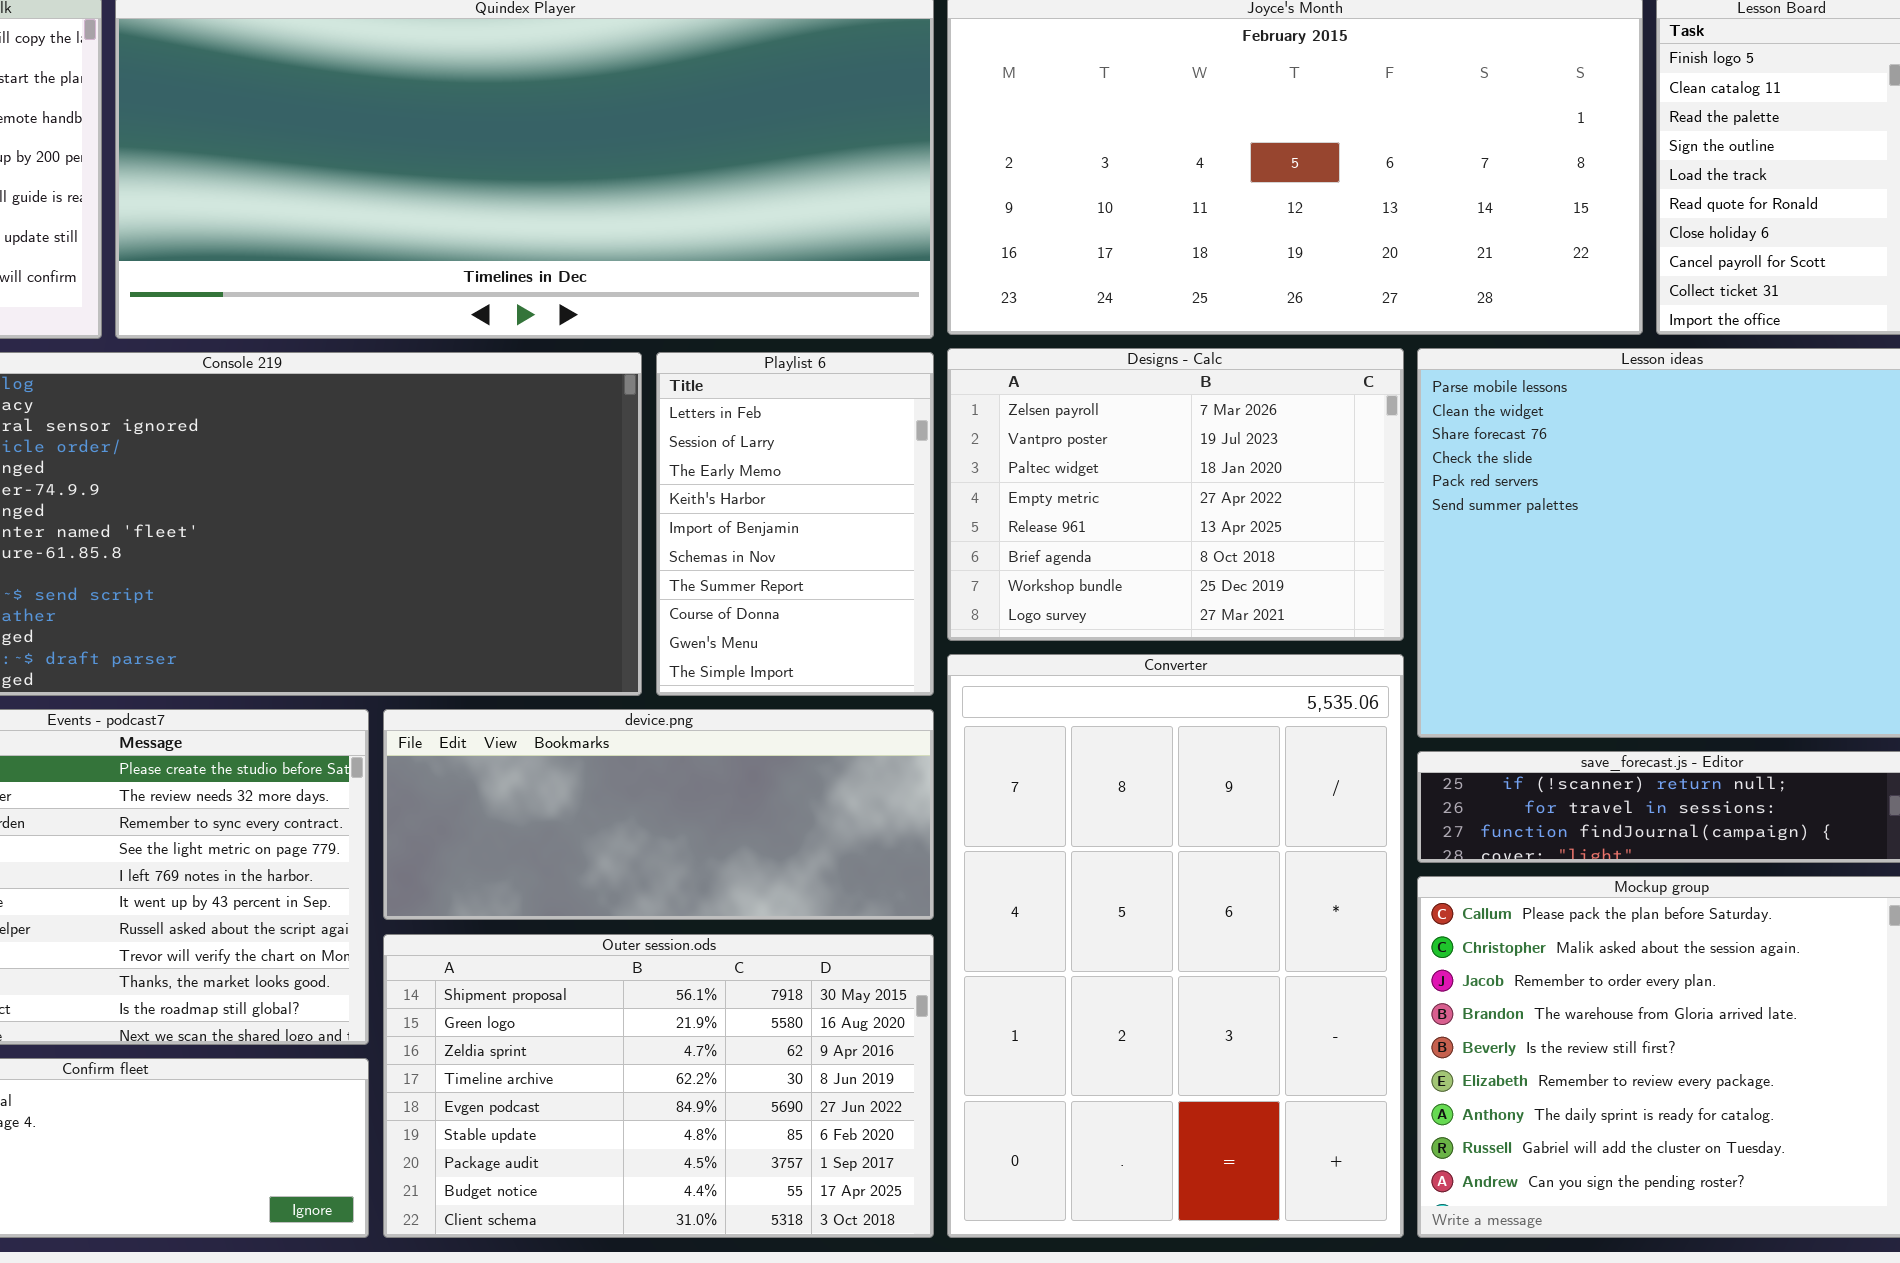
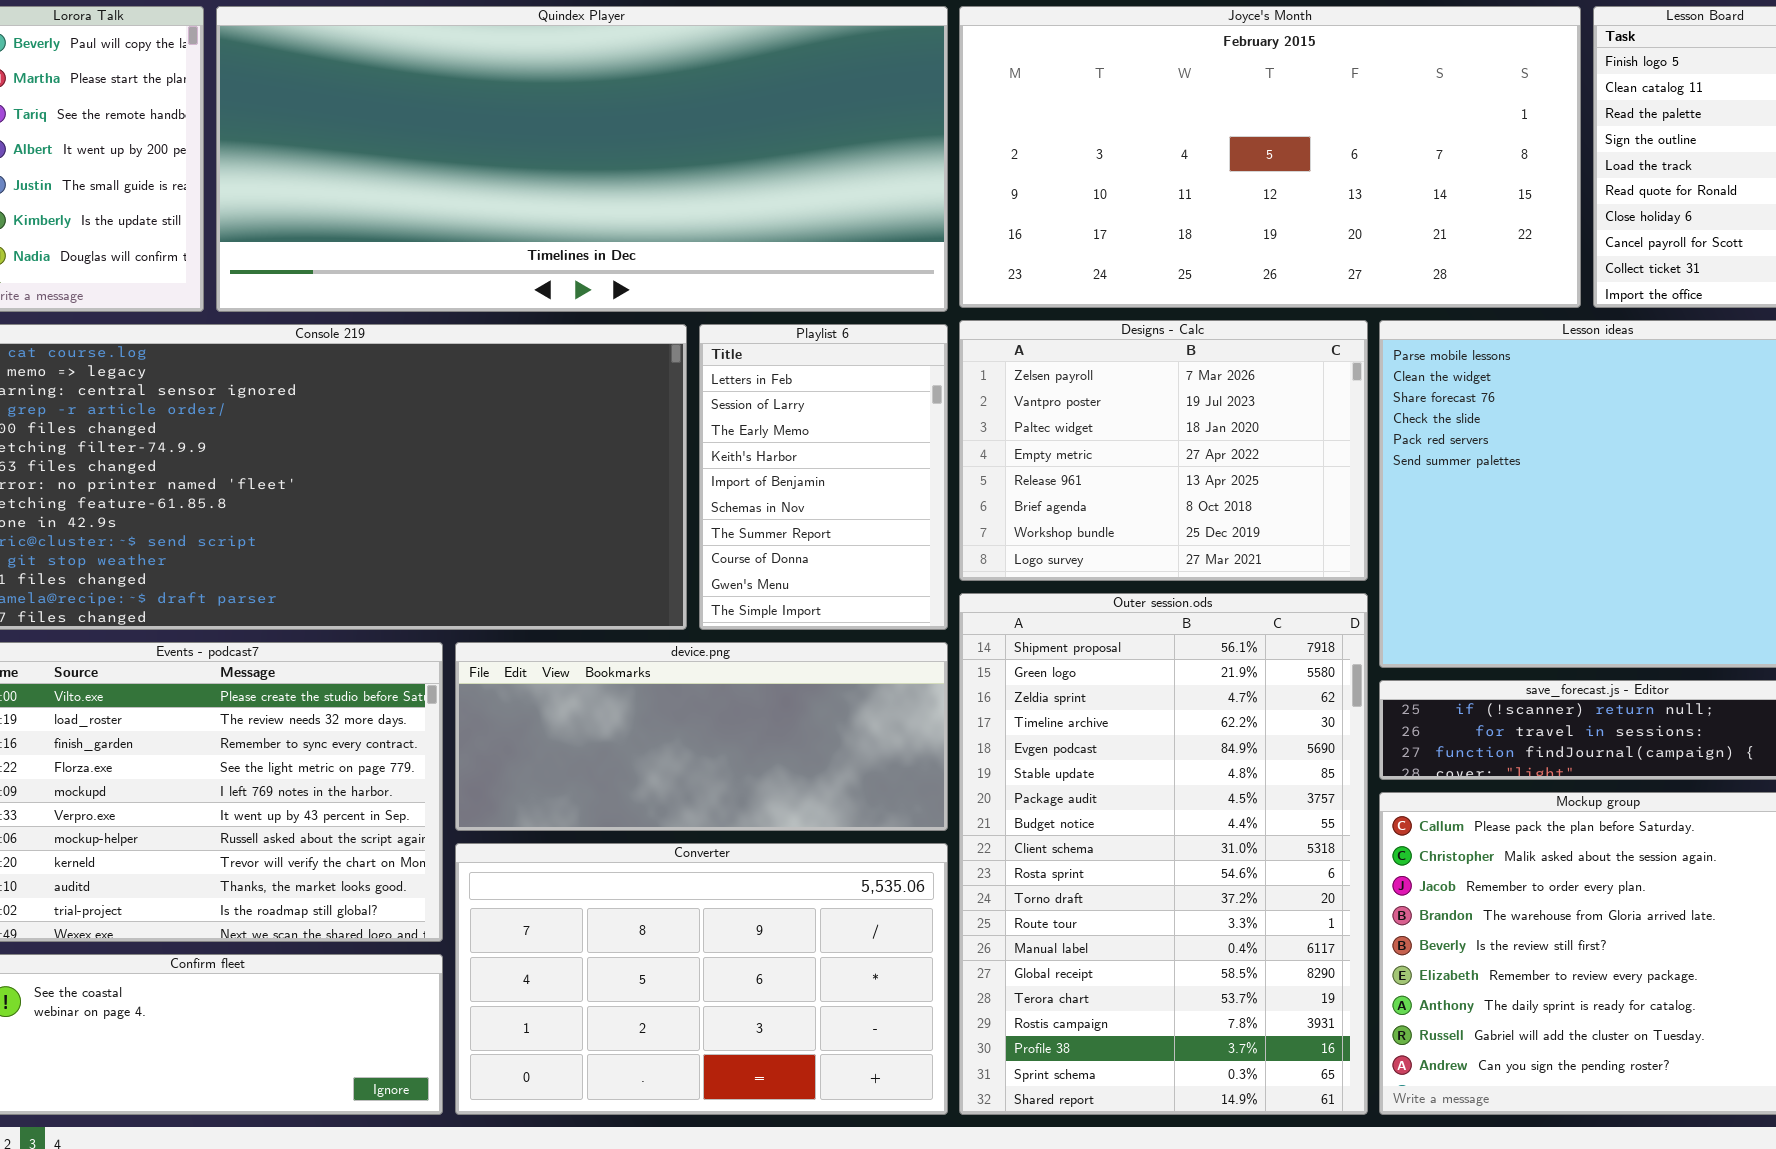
Converter: [947,654,1404,1238] -> [455,843,948,1115], moved, resized
Outer session.ods: [383,934,934,1238] -> [959,593,1368,1115], moved, resized

